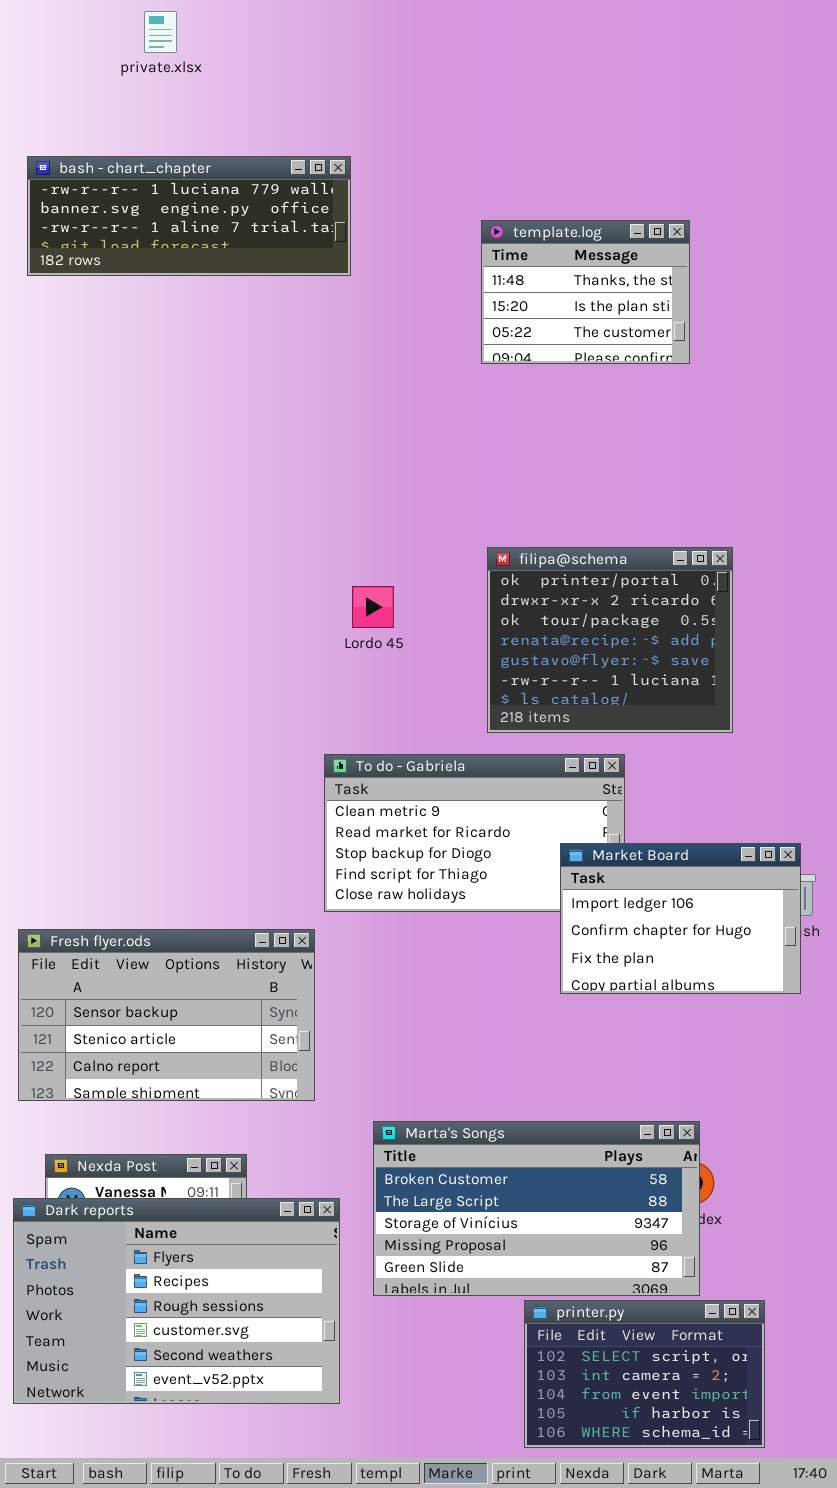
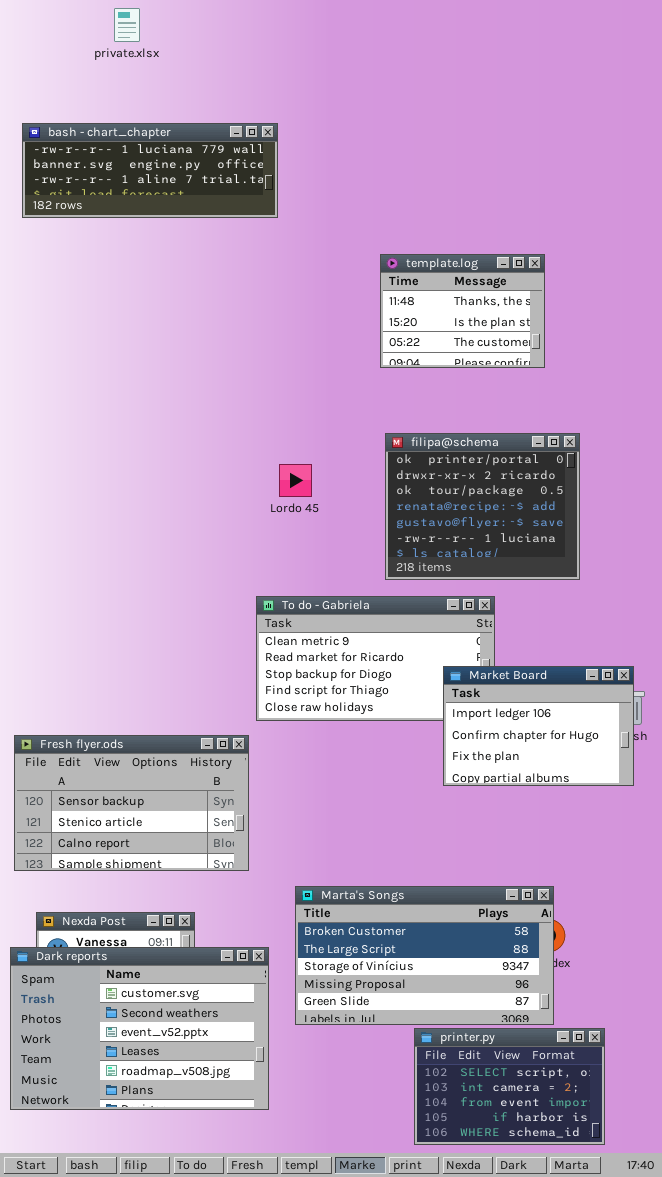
template.log: [481,220,690,364] -> [380,254,545,368], moved
Dark reports: [13,1198,340,1404] -> [10,947,269,1110], scrolled down 3 rows

